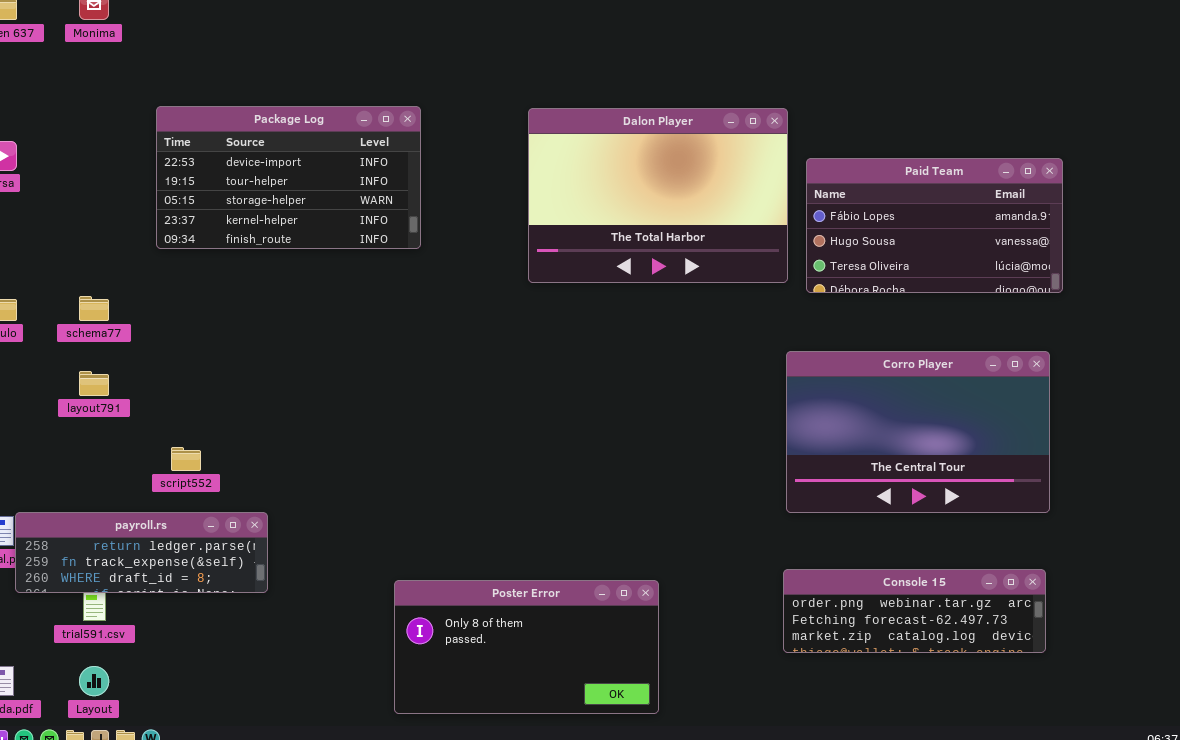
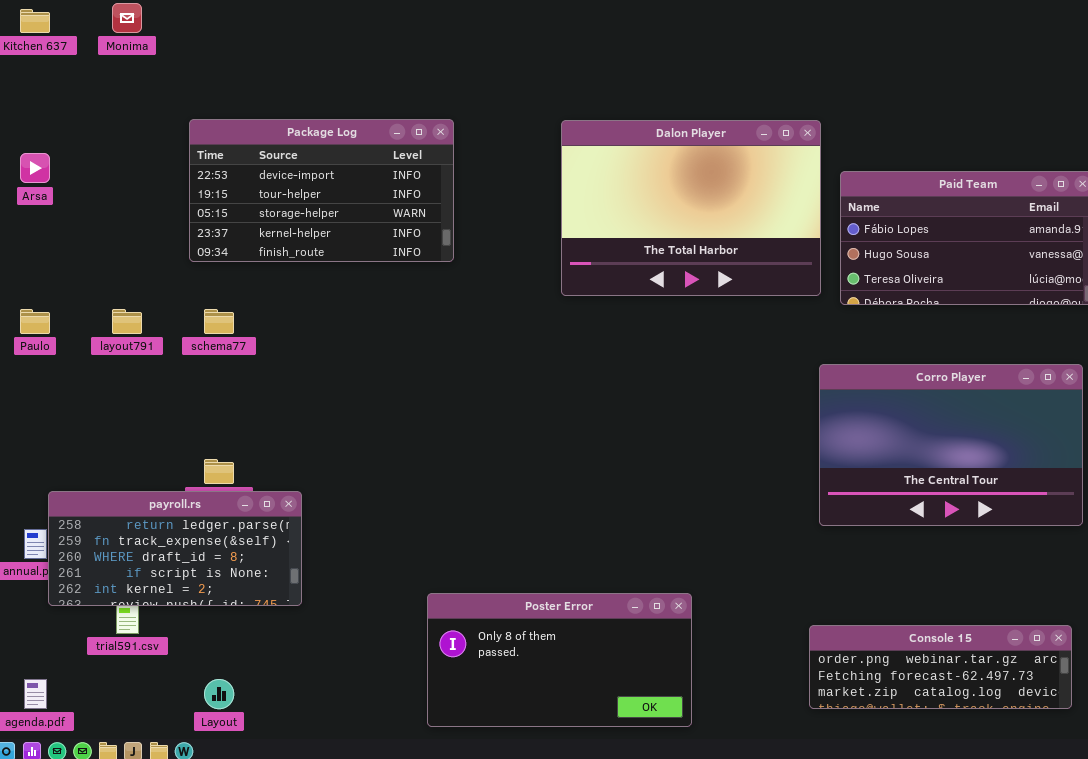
schema77: [79,296,109,321] -> [204,309,234,334], moved
layout791: [79,371,109,396] -> [112,309,142,334], moved
payroll.rs: [15,512,268,593] -> [48,491,302,606], resized
Console 15: [783,569,1046,653] -> [809,625,1072,709], moved
Layout: [79,666,109,696] -> [204,679,234,709], moved

